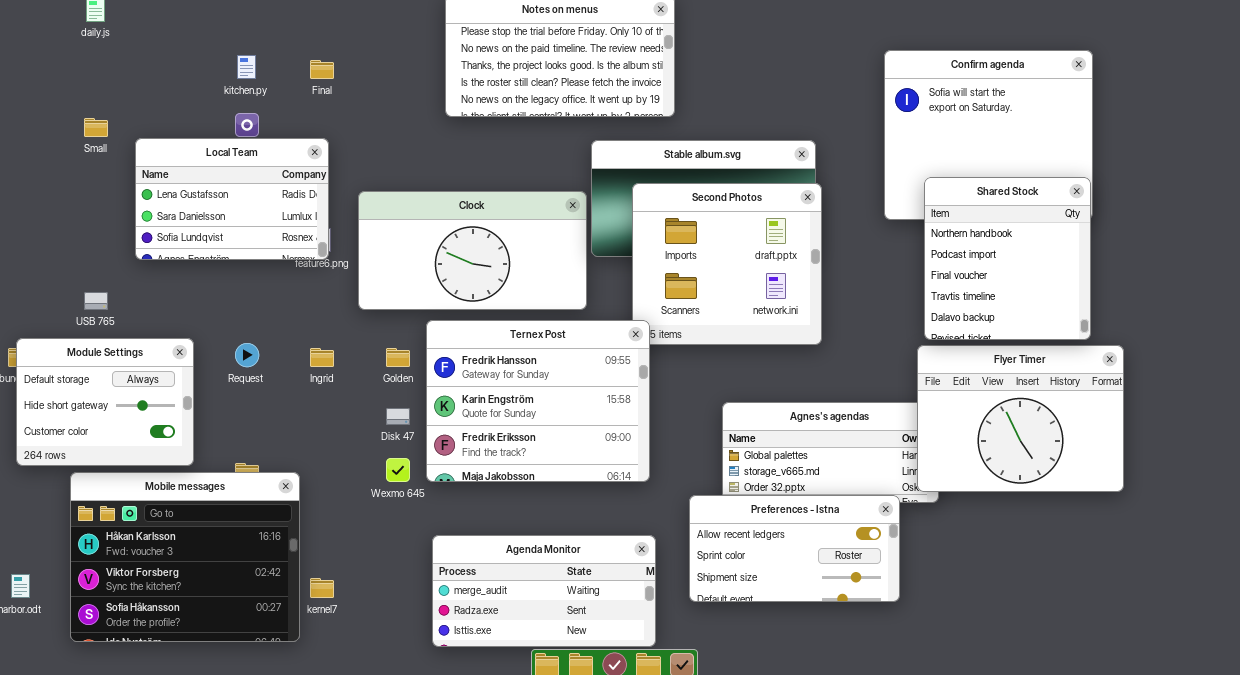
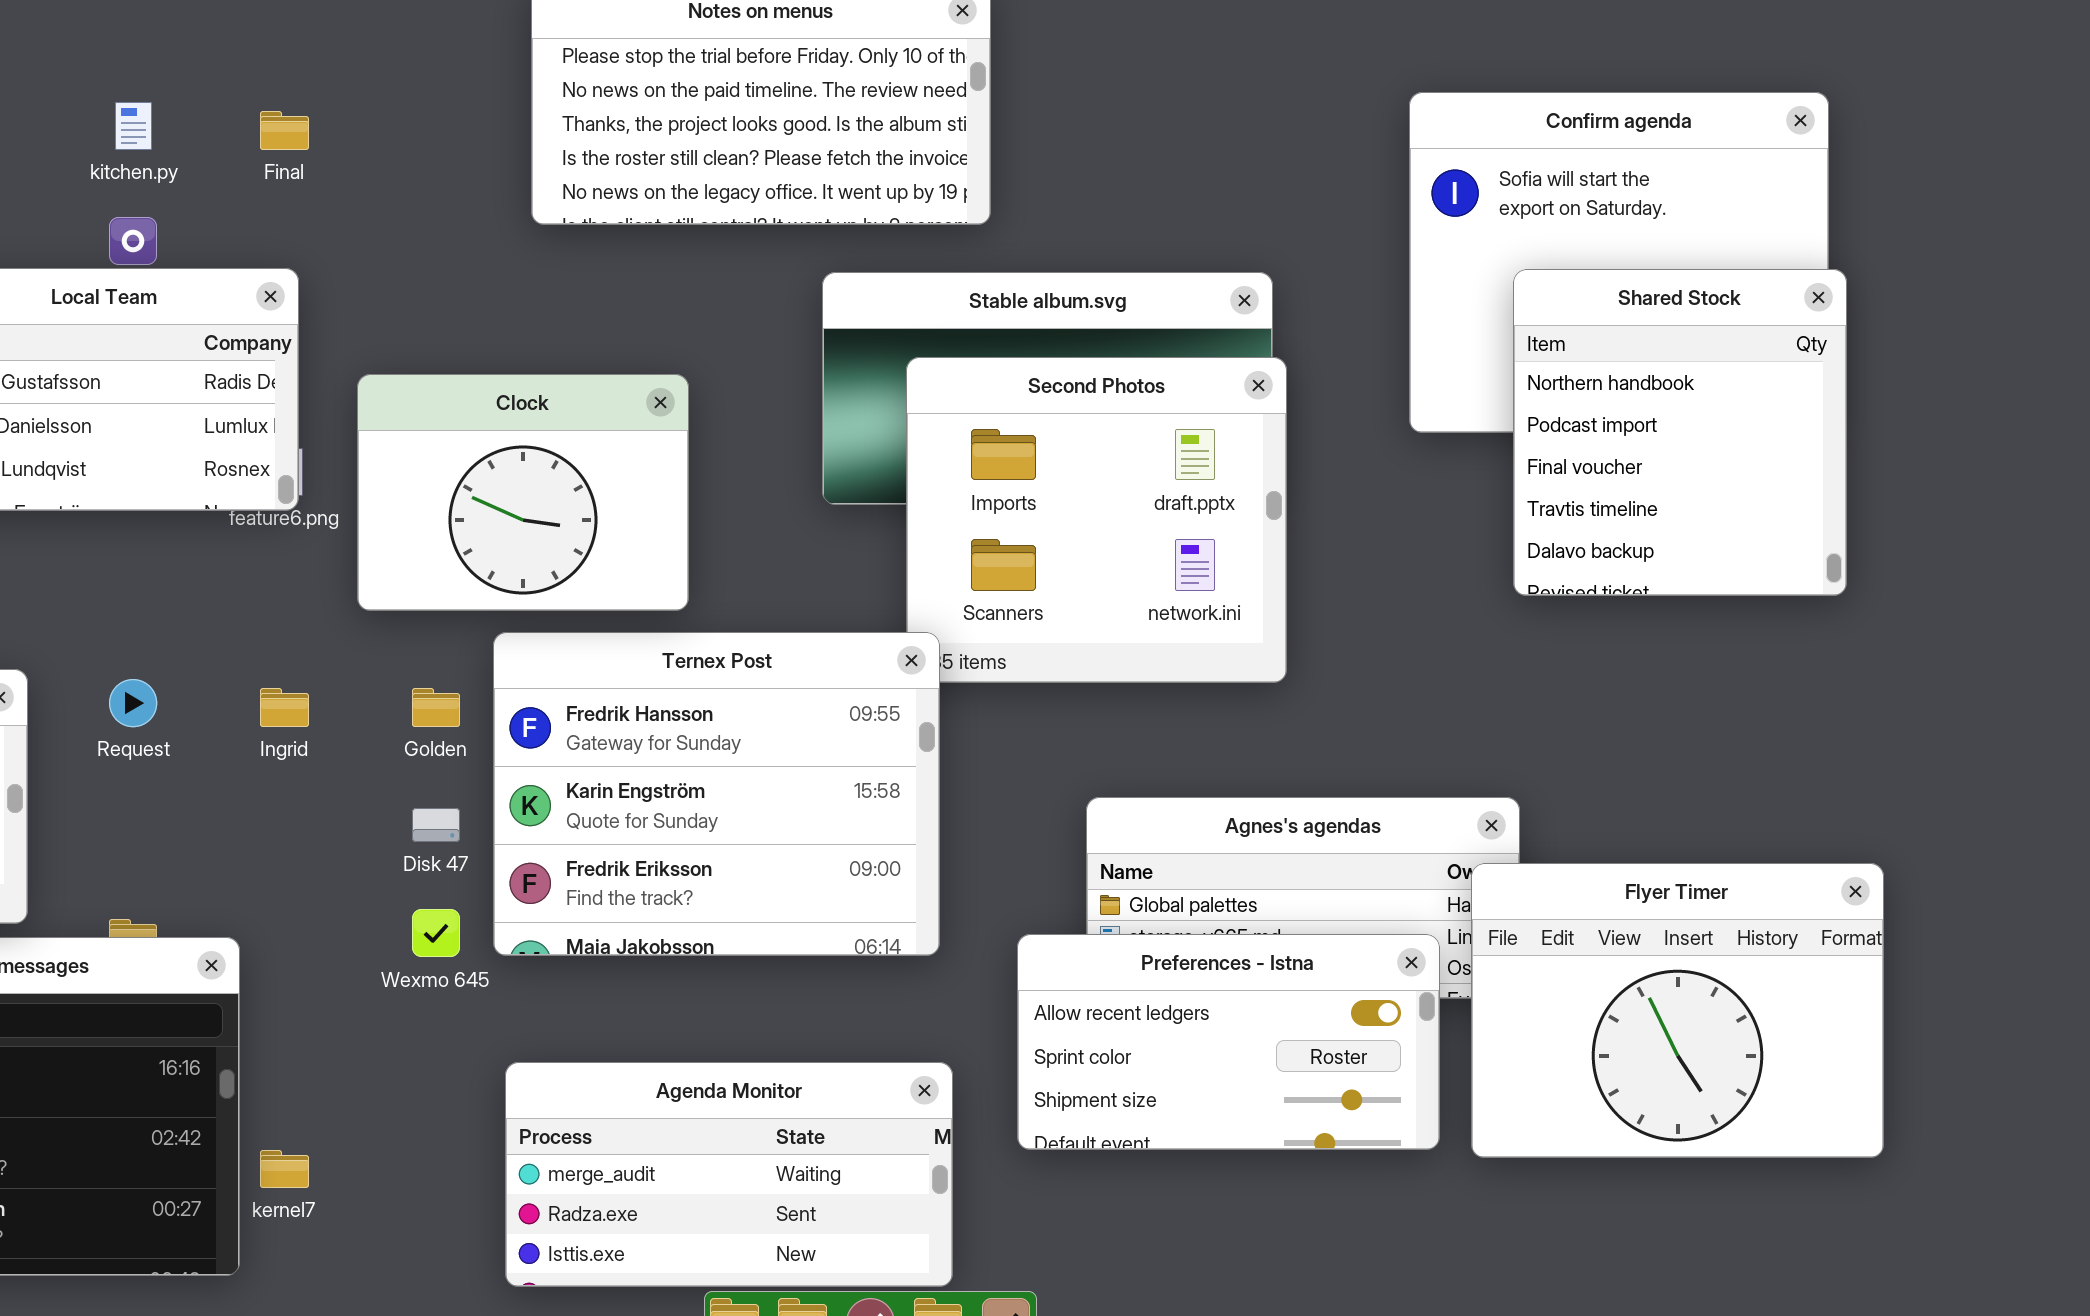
Shared Stock: [924,177,1091,340] -> [1513,269,1847,596], moved
Clock: [358,191,587,310] -> [357,374,689,611], resized
Flyer Timer: [917,345,1124,492] -> [1471,863,1884,1158], moved
Preferences - Istna: [689,495,900,602] -> [1017,934,1440,1150], moved

